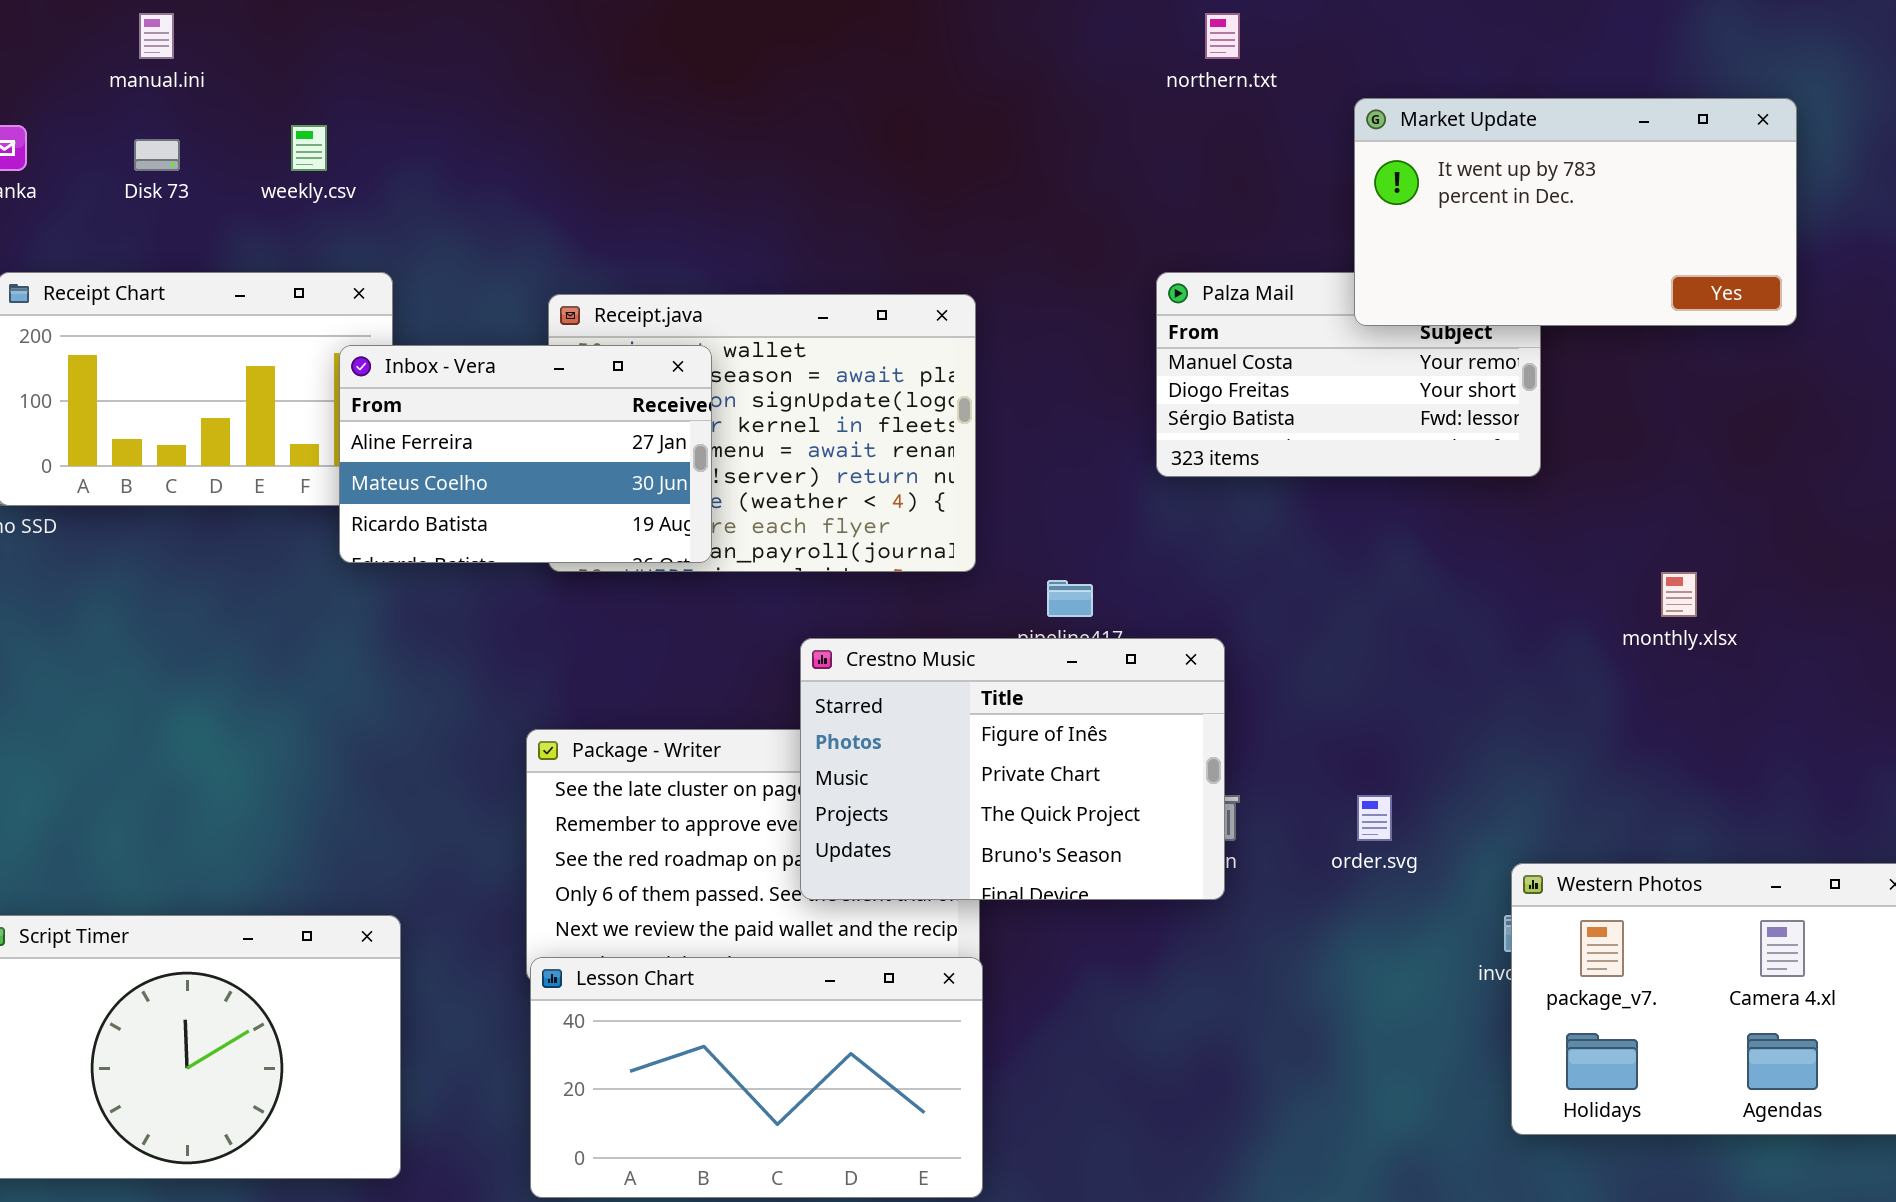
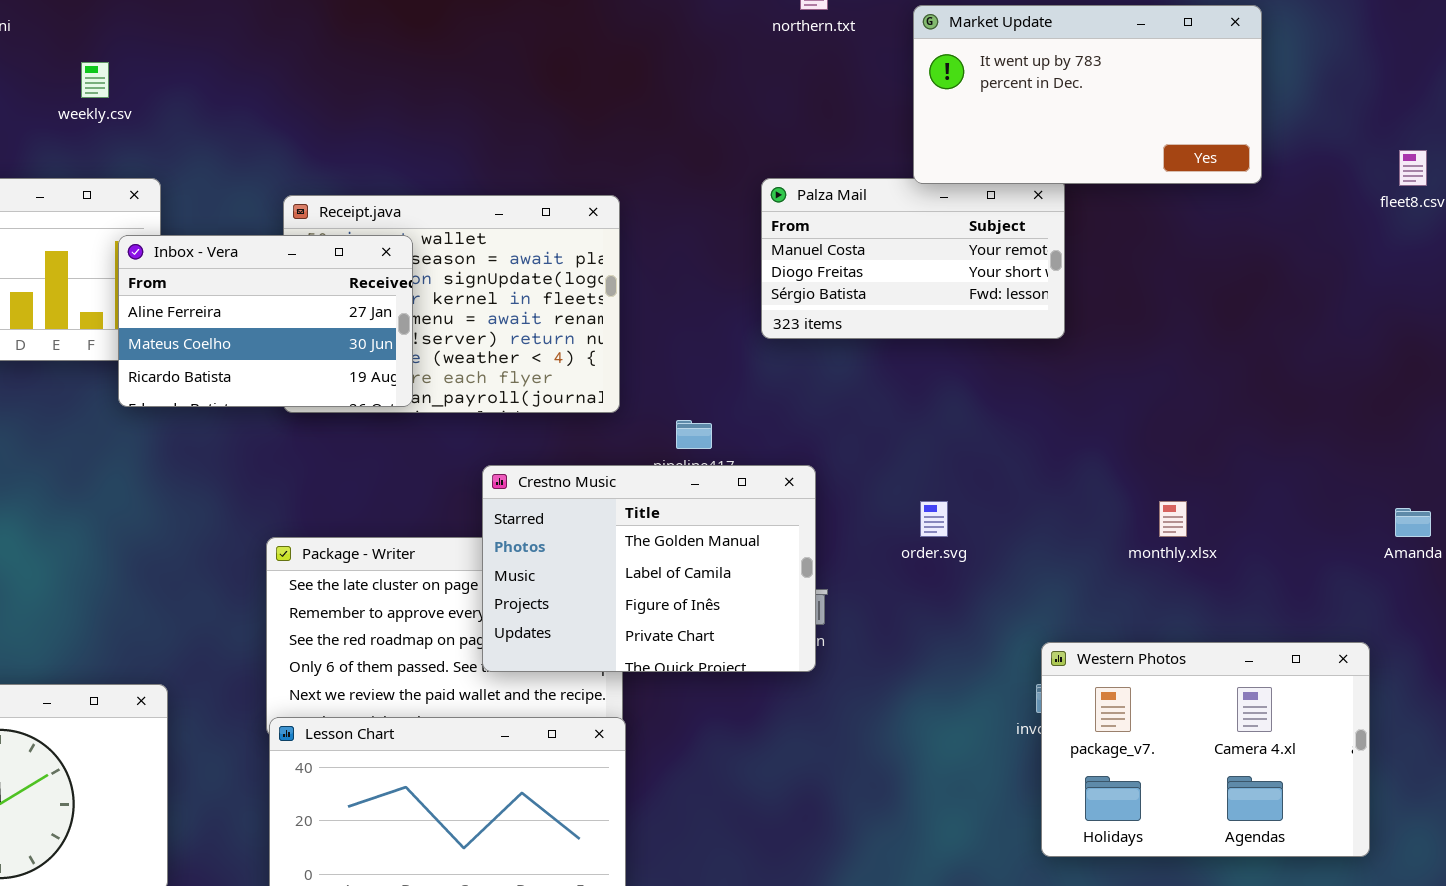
Market Update: [1354,98,1797,326] -> [913,5,1262,184], moved
monthly.xlsx: [1661,572,1697,617] -> [1159,501,1187,537], moved
Crestno Music: [800,638,1225,900] -> [482,465,816,672], scrolled up 2 rows
order.svg: [1357,795,1392,841] -> [920,501,948,537], moved

